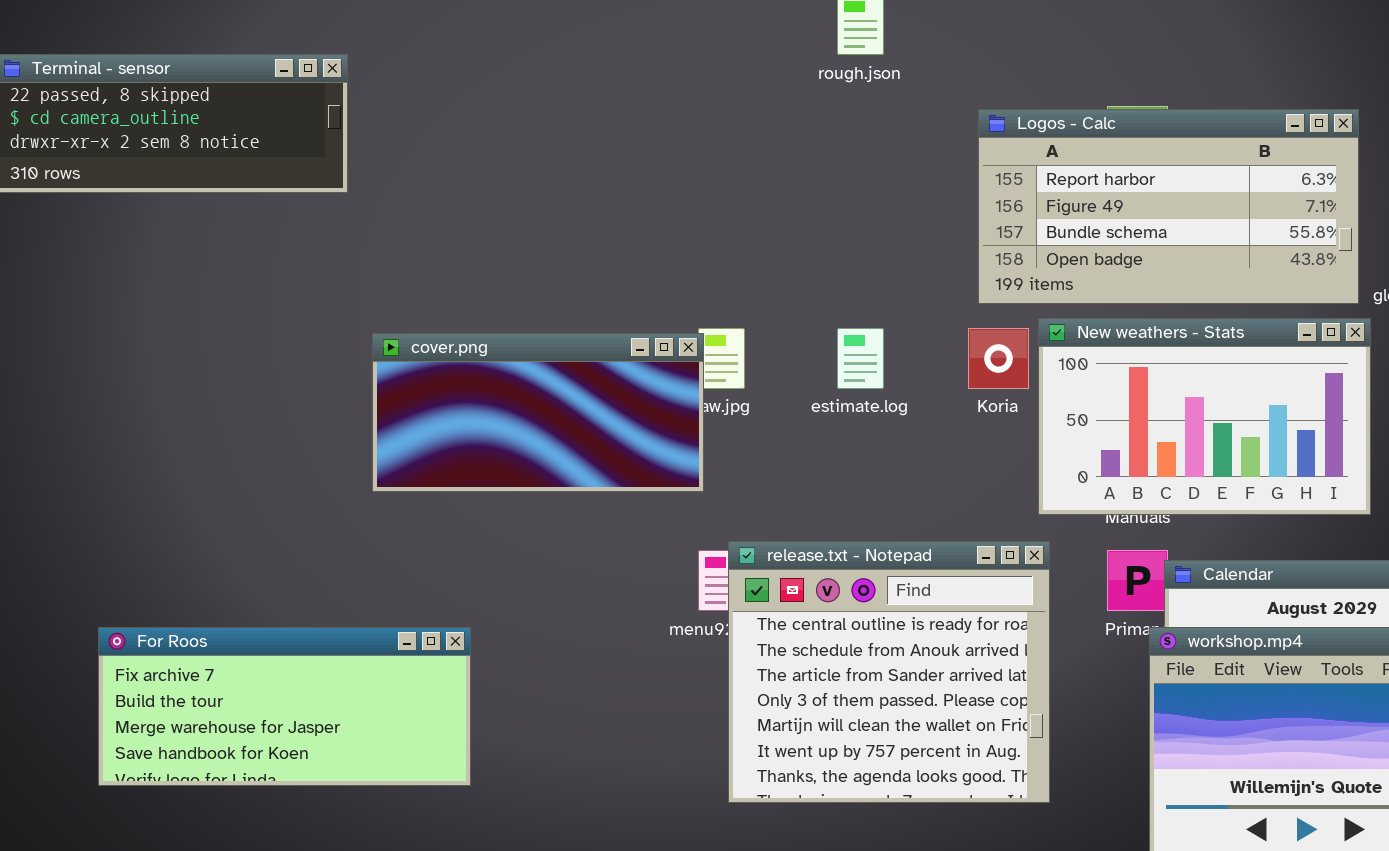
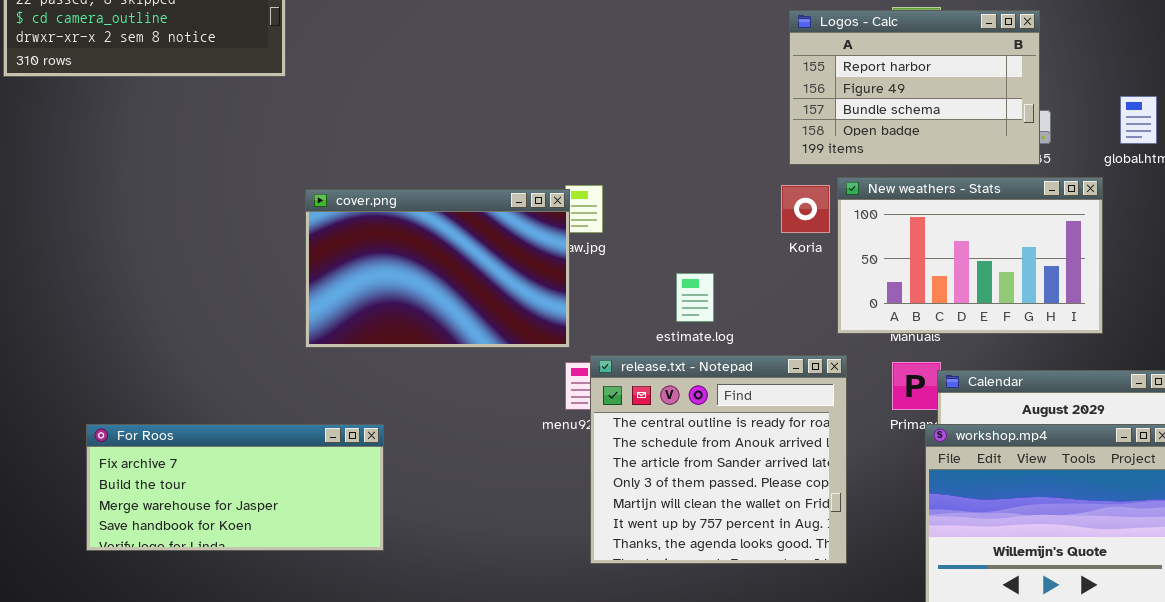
Logos - Calc: [978,109,1359,304] -> [789,10,1040,165], resized
estimate.log: [837,328,884,389] -> [676,273,714,322], moved
cover.png: [372,333,704,492] -> [305,189,570,348], resized

